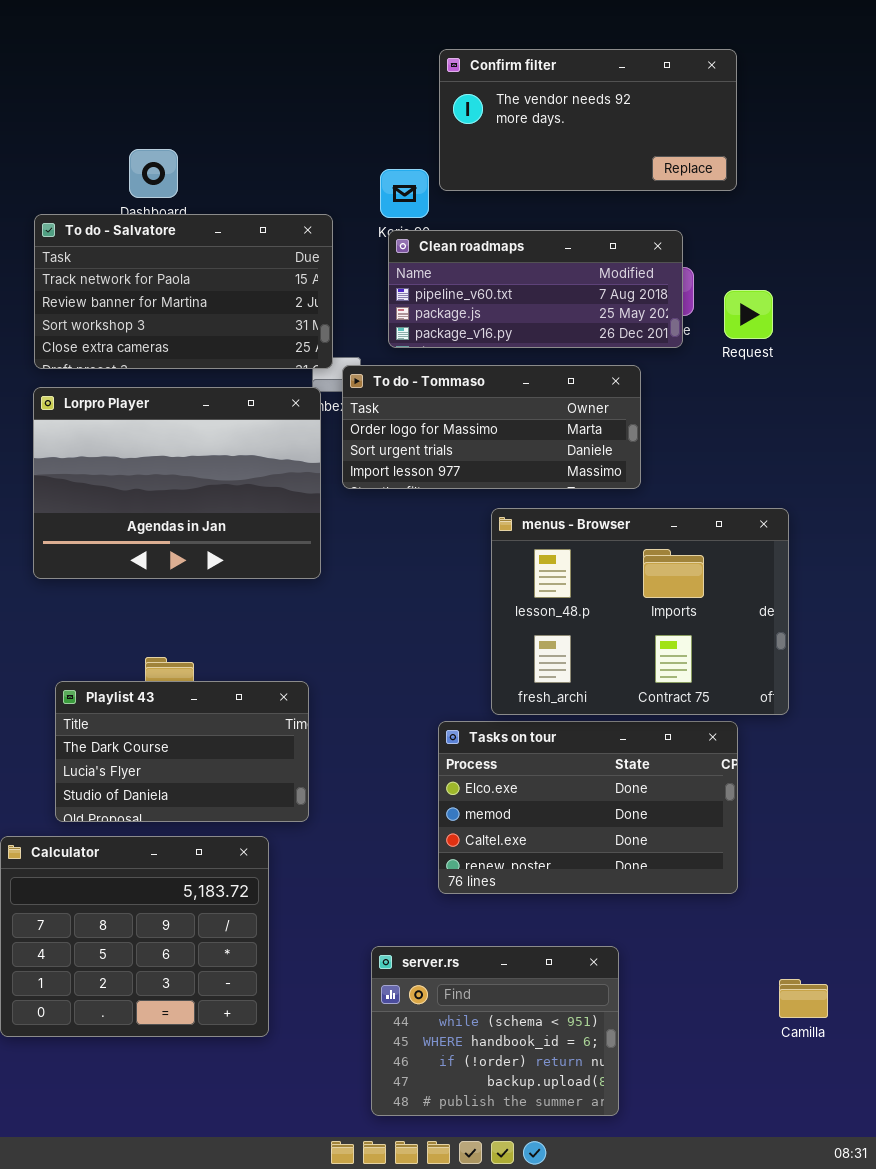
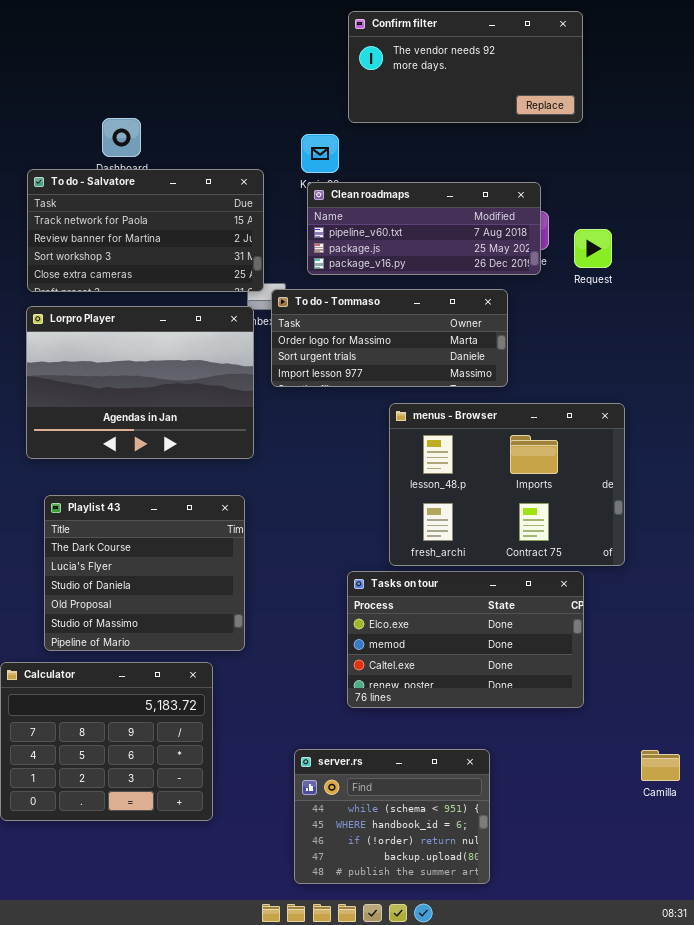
Confirm filter: [439,49,737,191] -> [348,11,583,123], moved
Playlist 43: [55,681,309,822] -> [44,495,245,651], resized
Camilla: [779,979,828,1018] -> [641,750,680,781], moved

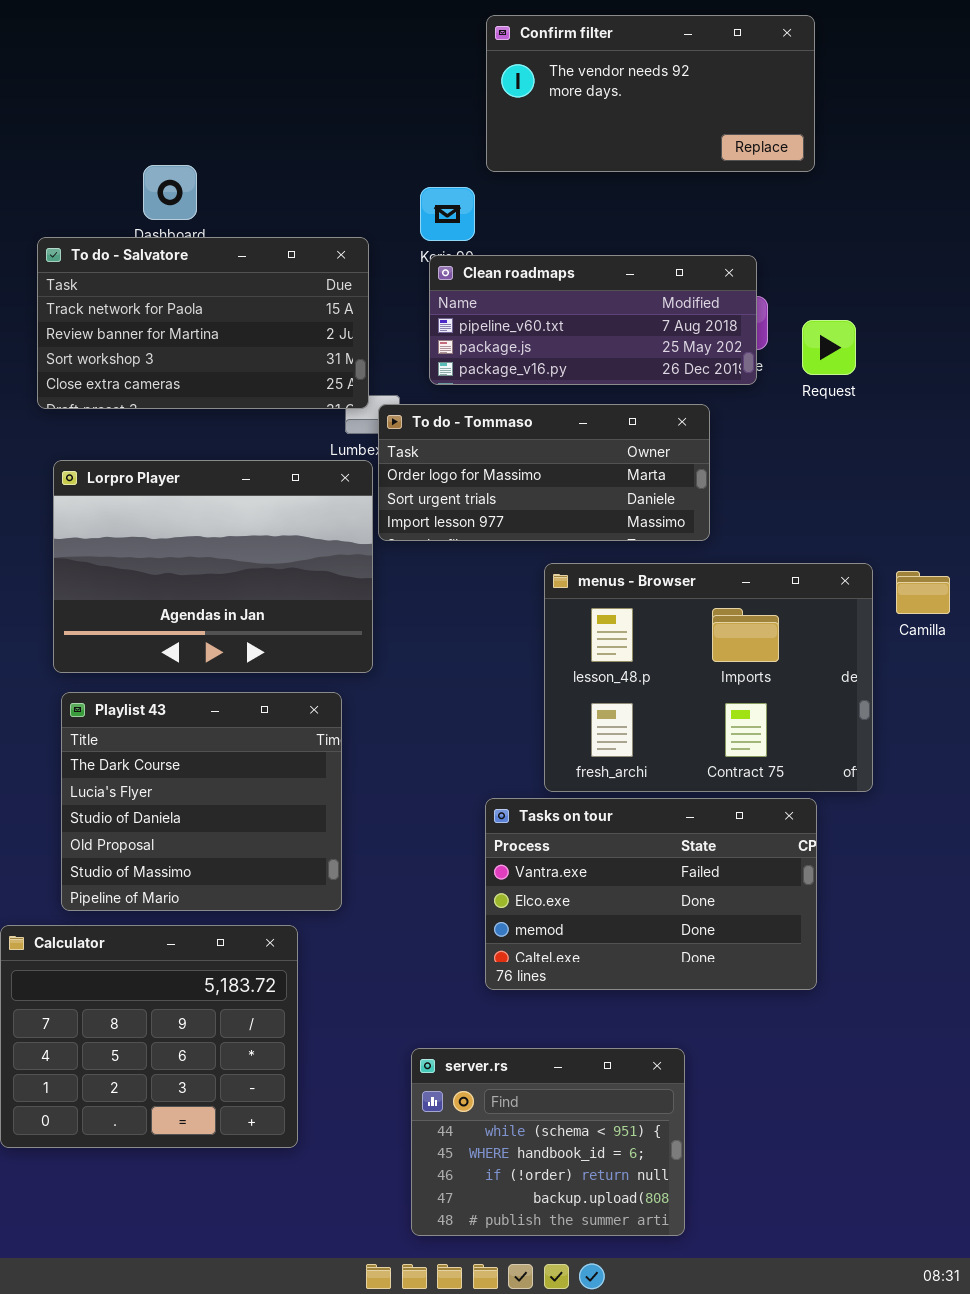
Lorpro Player: [26,306,254,459] -> [53,460,373,673], moved
Tasks on tour: [347,571,584,708] -> [485,798,817,990], scrolled up 1 row
Camilla: [641,750,680,781] -> [896,571,950,614], moved

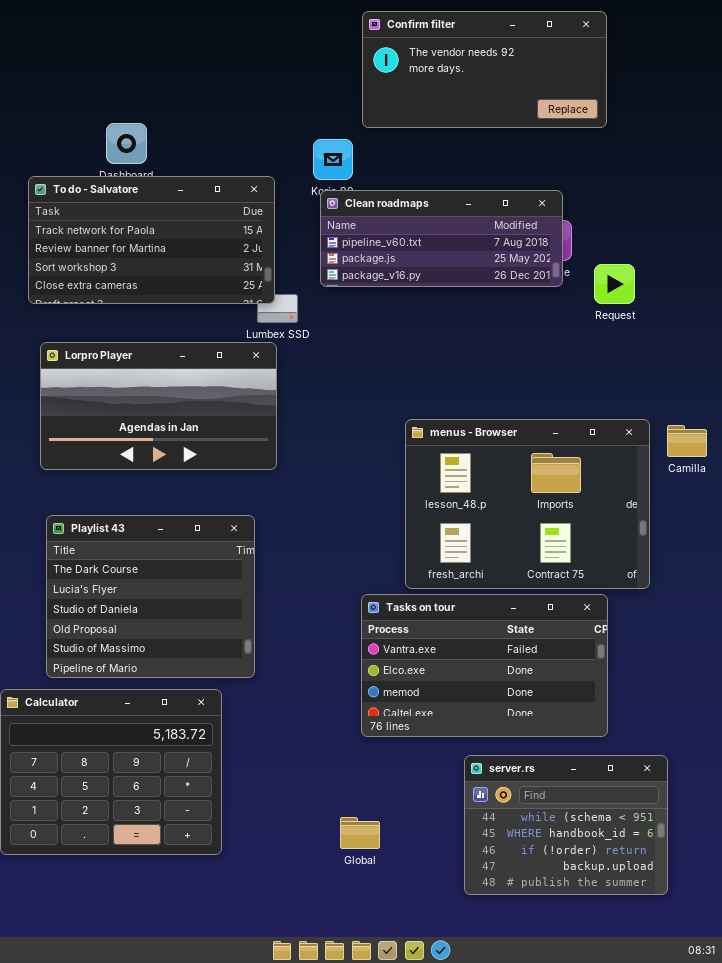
Request: [802,320,856,375] -> [594,264,635,304], moved
To do - Tommaso: [378,404,710,541] -> none, closed
Lorpro Player: [53,460,373,673] -> [40,342,277,470], resized
server.rs: [411,1048,685,1236] -> [464,755,668,895], moved

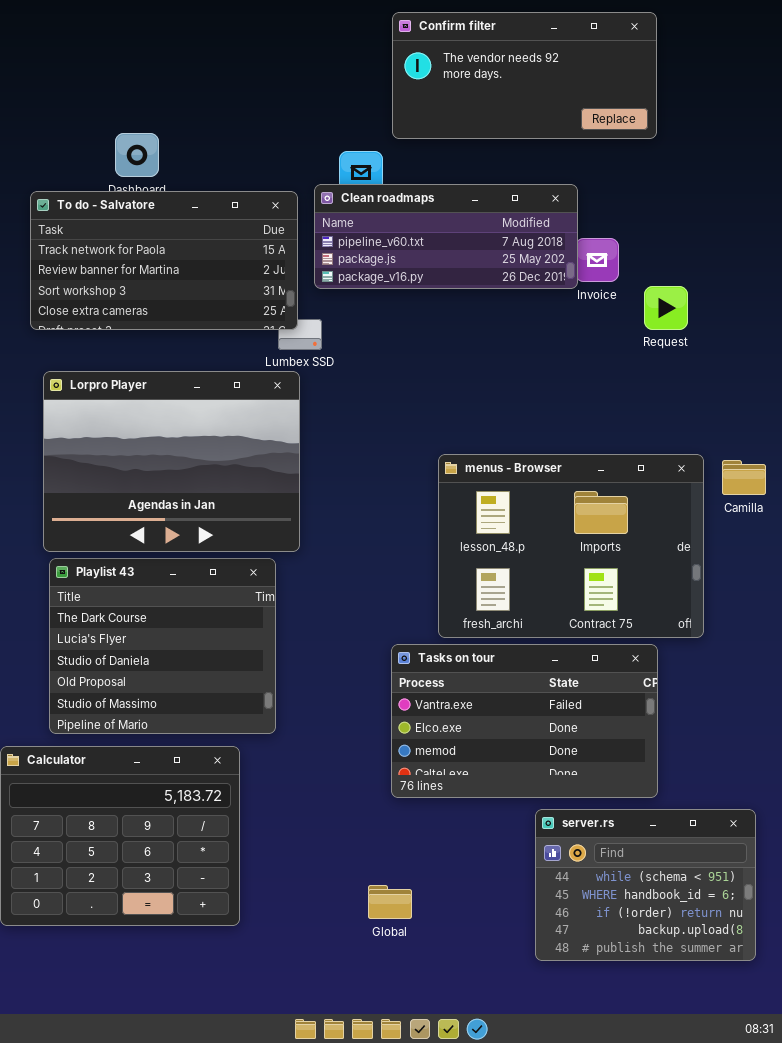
Clean roadmaps: [320,190,563,287] -> [314,184,578,289], moved
Lorpro Player: [40,342,277,470] -> [43,371,300,552], resized
server.rs: [464,755,668,895] -> [535,809,756,961], moved

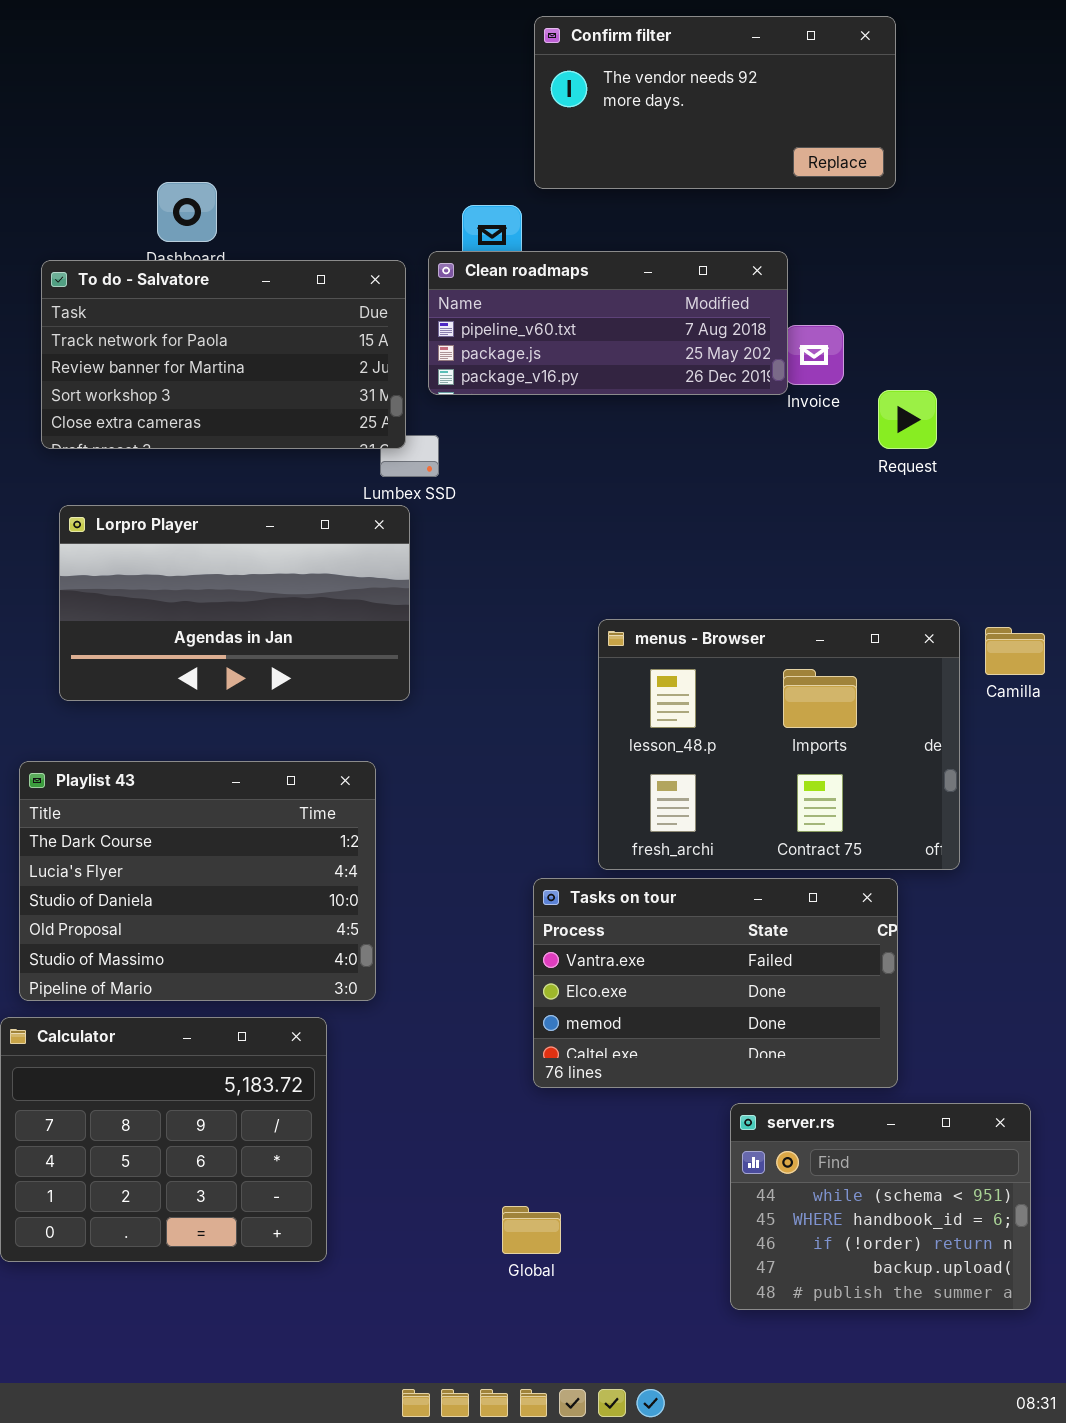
Lorpro Player: [43,371,300,552] -> [59,505,410,701], resized
Playlist 43: [49,558,276,734] -> [19,761,376,1001], resized

